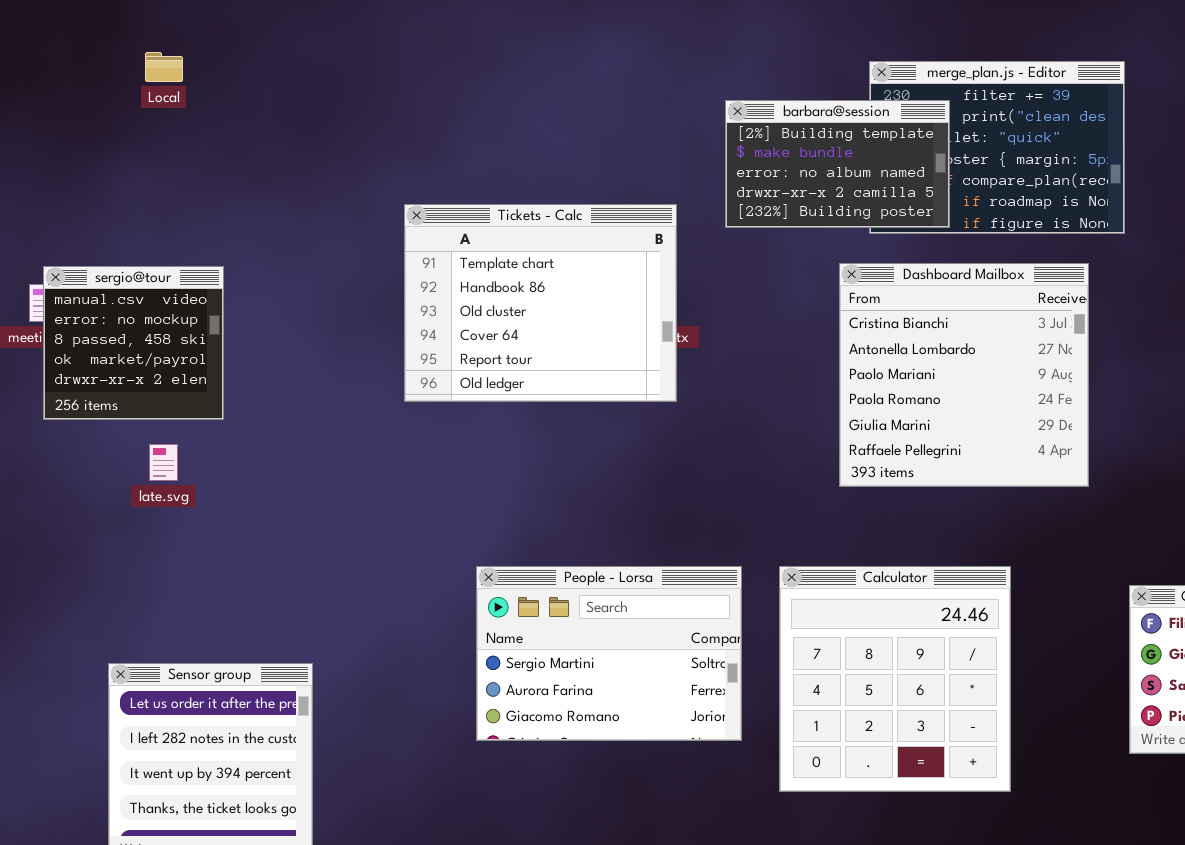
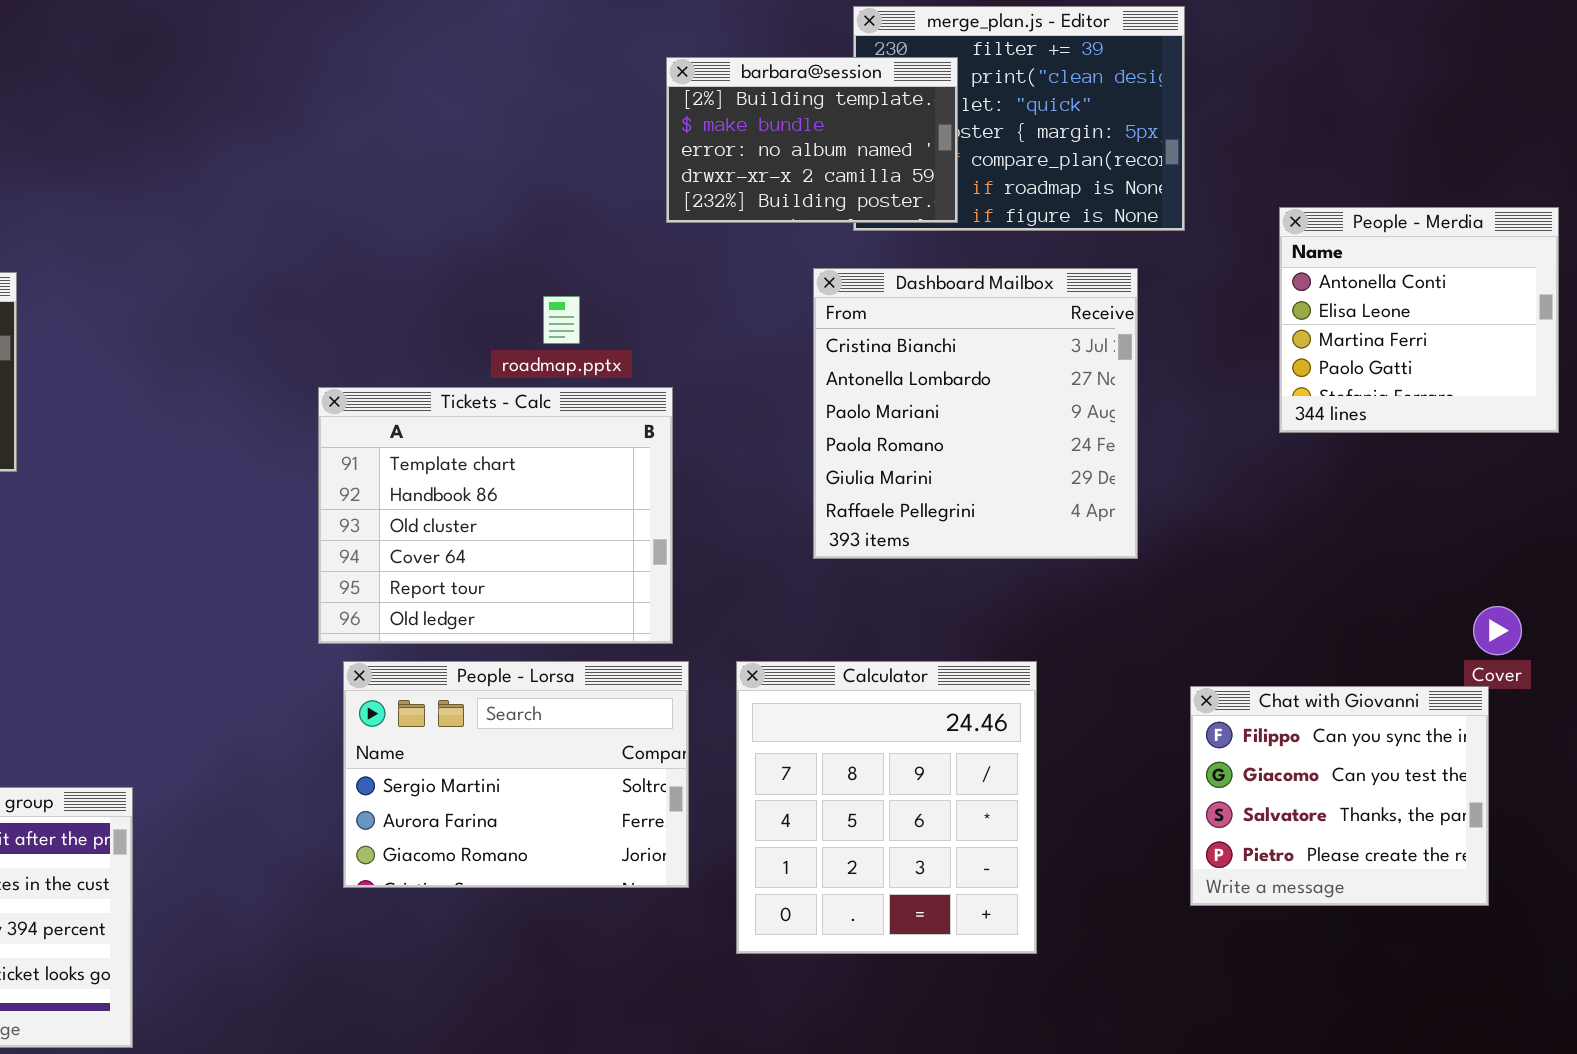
Tickets - Calc: [404,204,677,402] -> [318,387,673,644], moved

